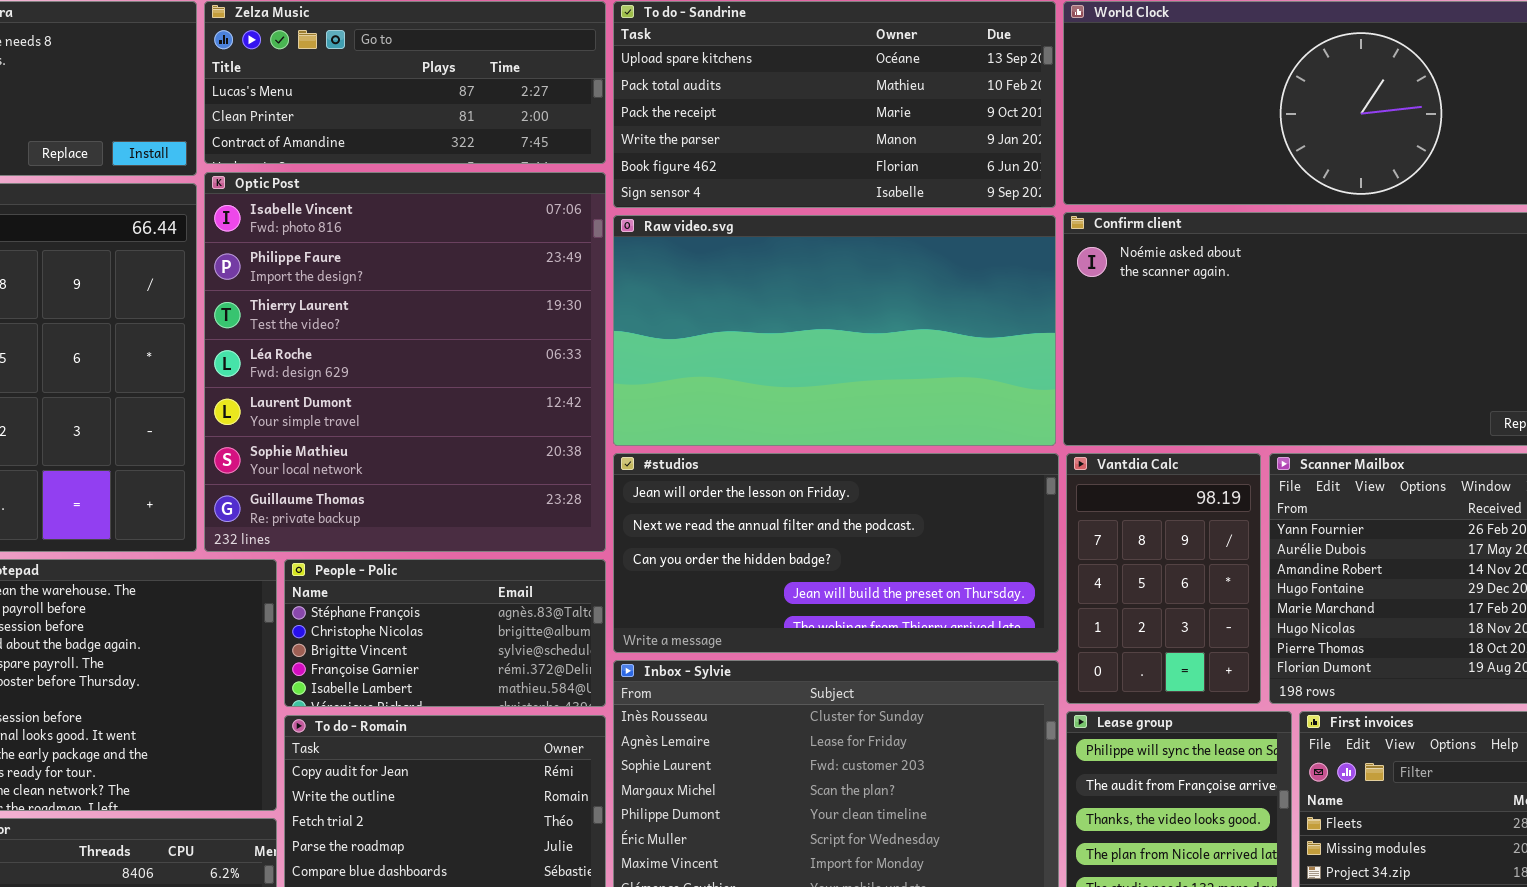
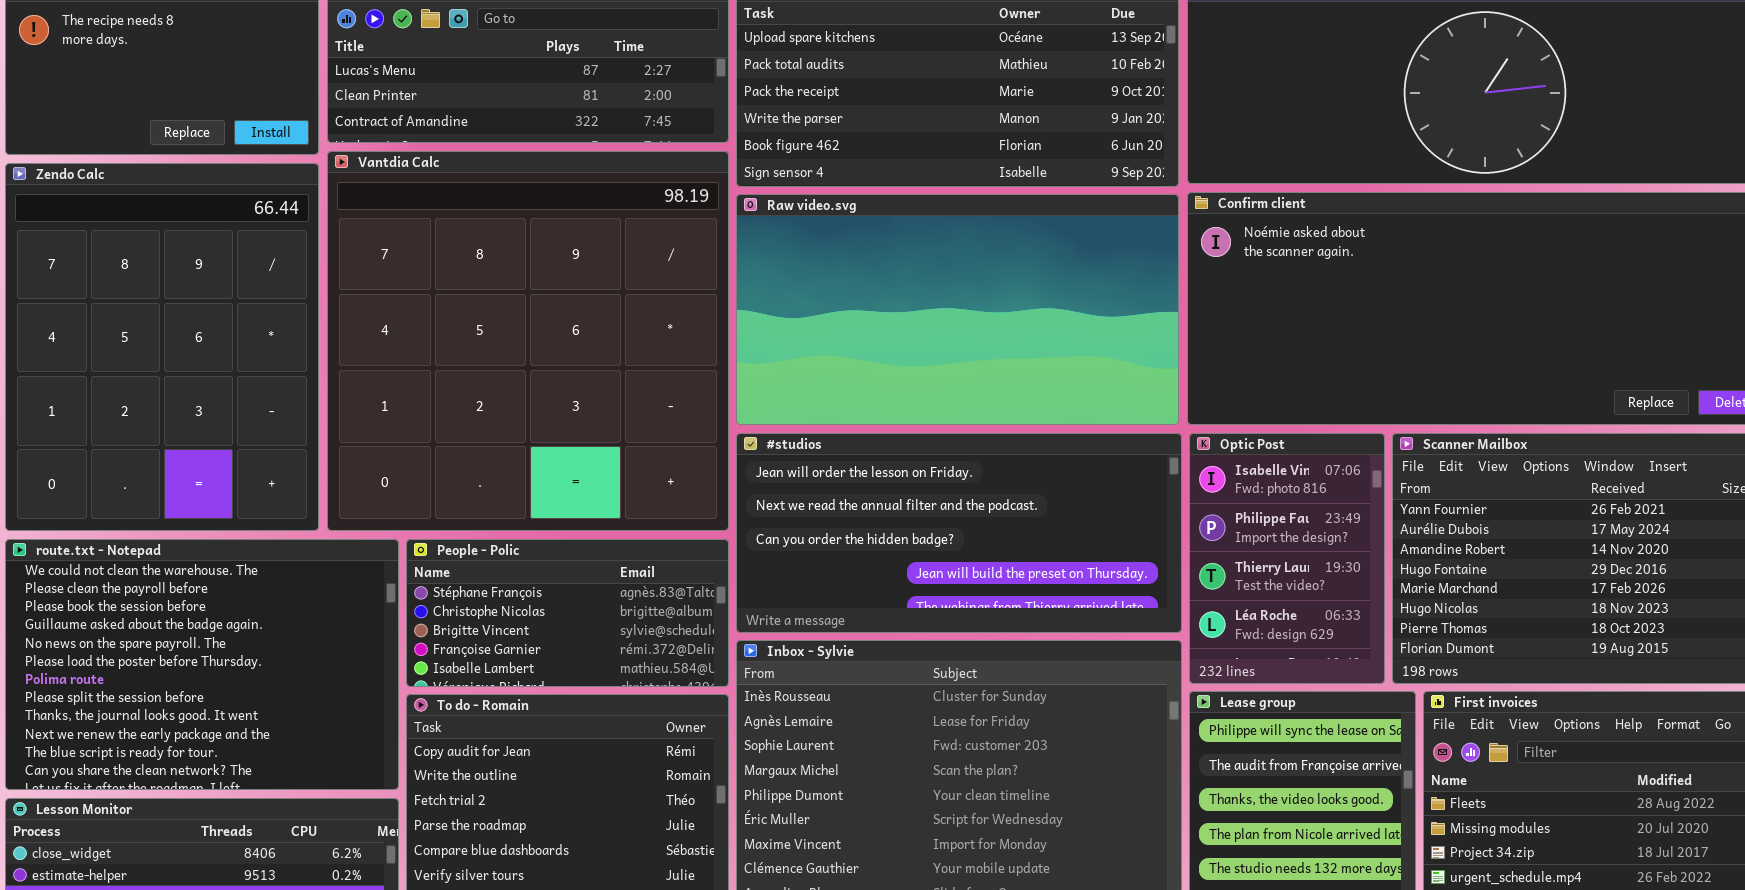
Optic Post: [204,172,606,552] -> [1189,433,1385,684], moved, resized
Vantdia Calc: [1066,453,1261,704] -> [327,151,729,531], moved, resized

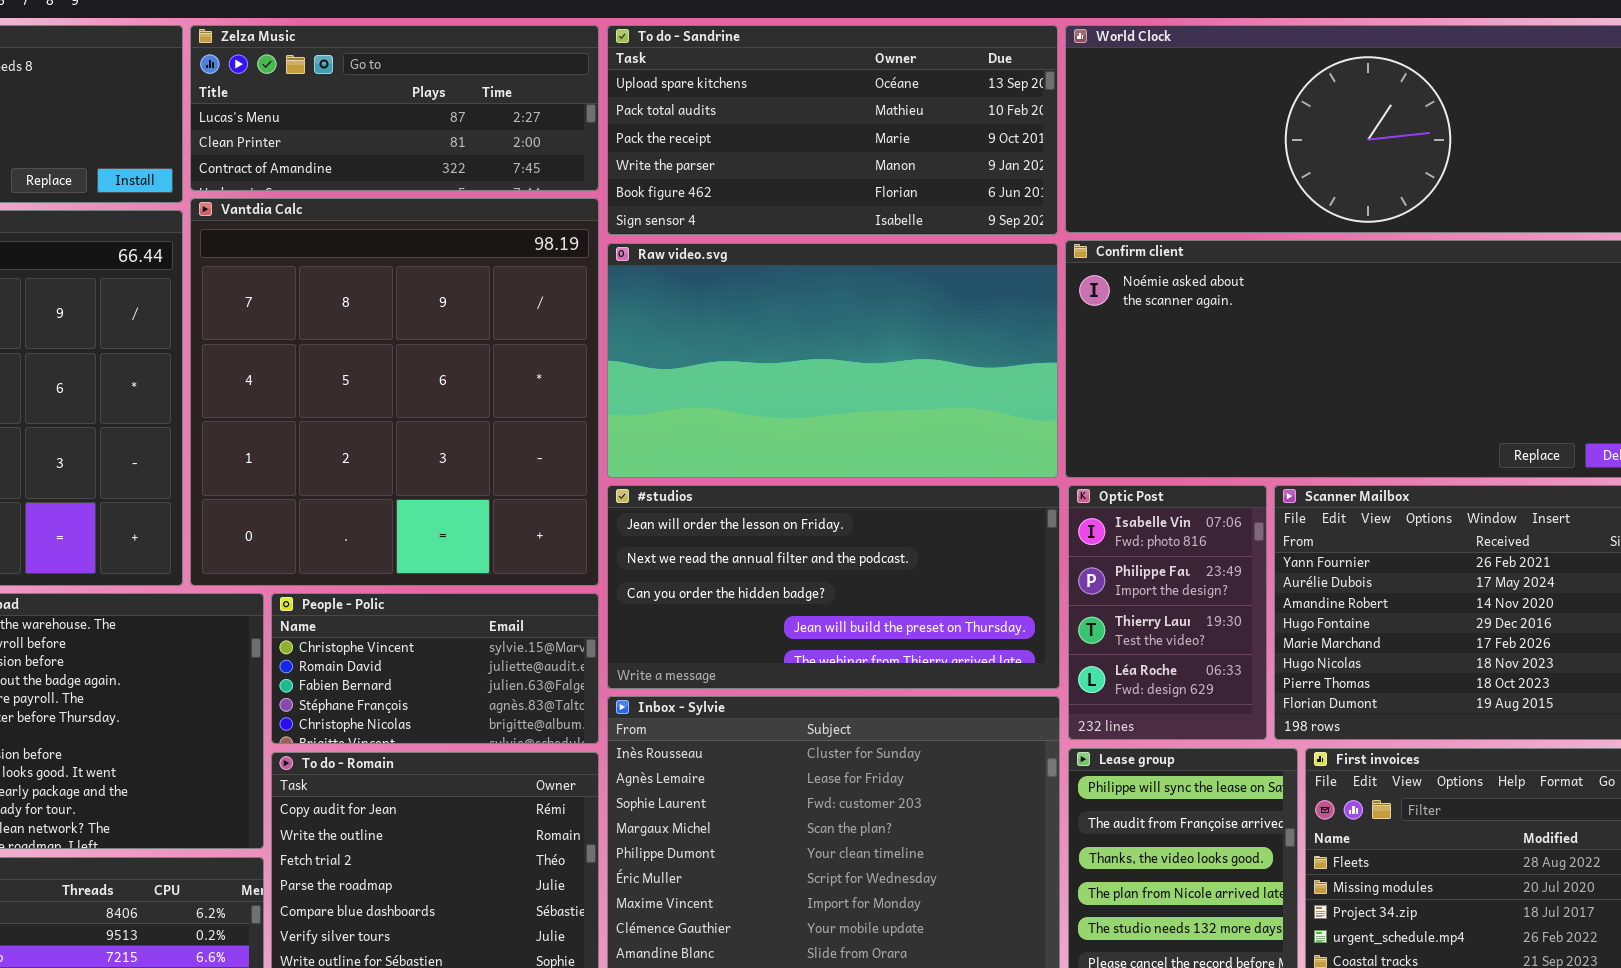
People - Polic: [406,539,729,687] -> [271,593,599,744], scrolled up 3 rows

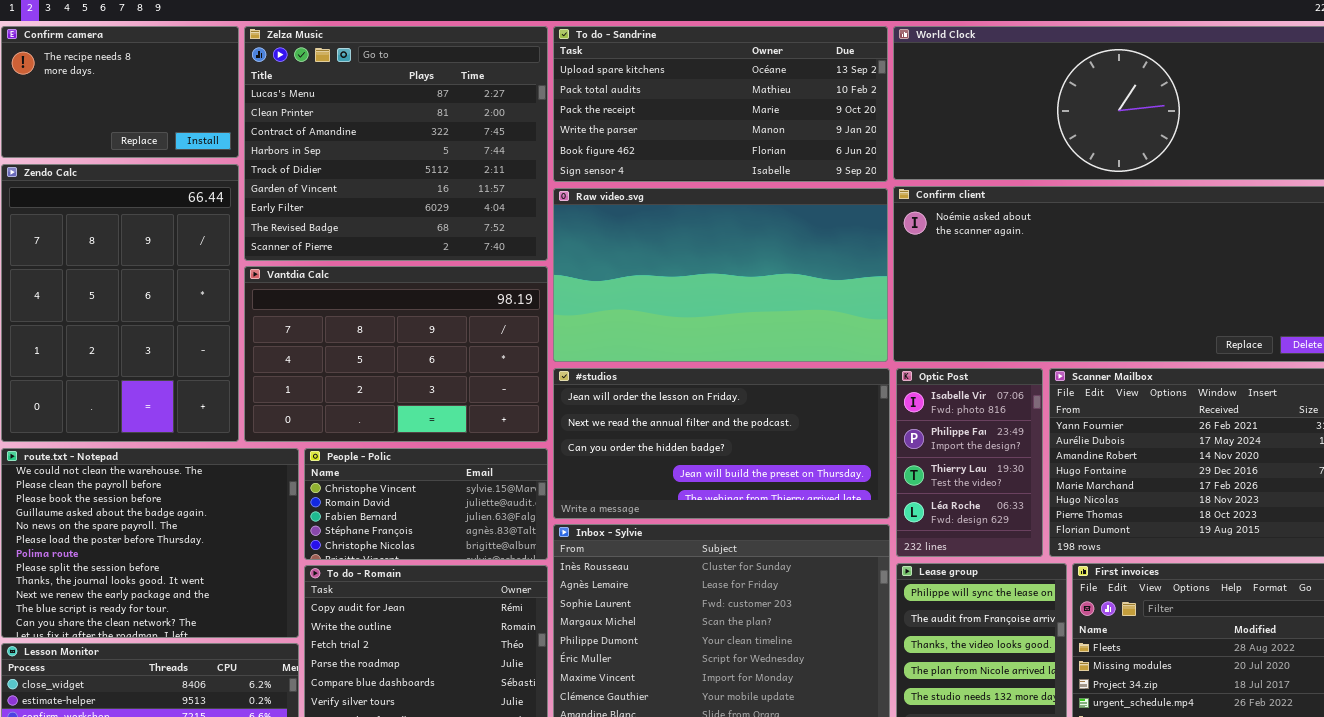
Zelza Music: [190,25,599,191] -> [244,26,548,261], resized
Vantdia Calc: [190,198,599,586] -> [244,266,548,442], resized

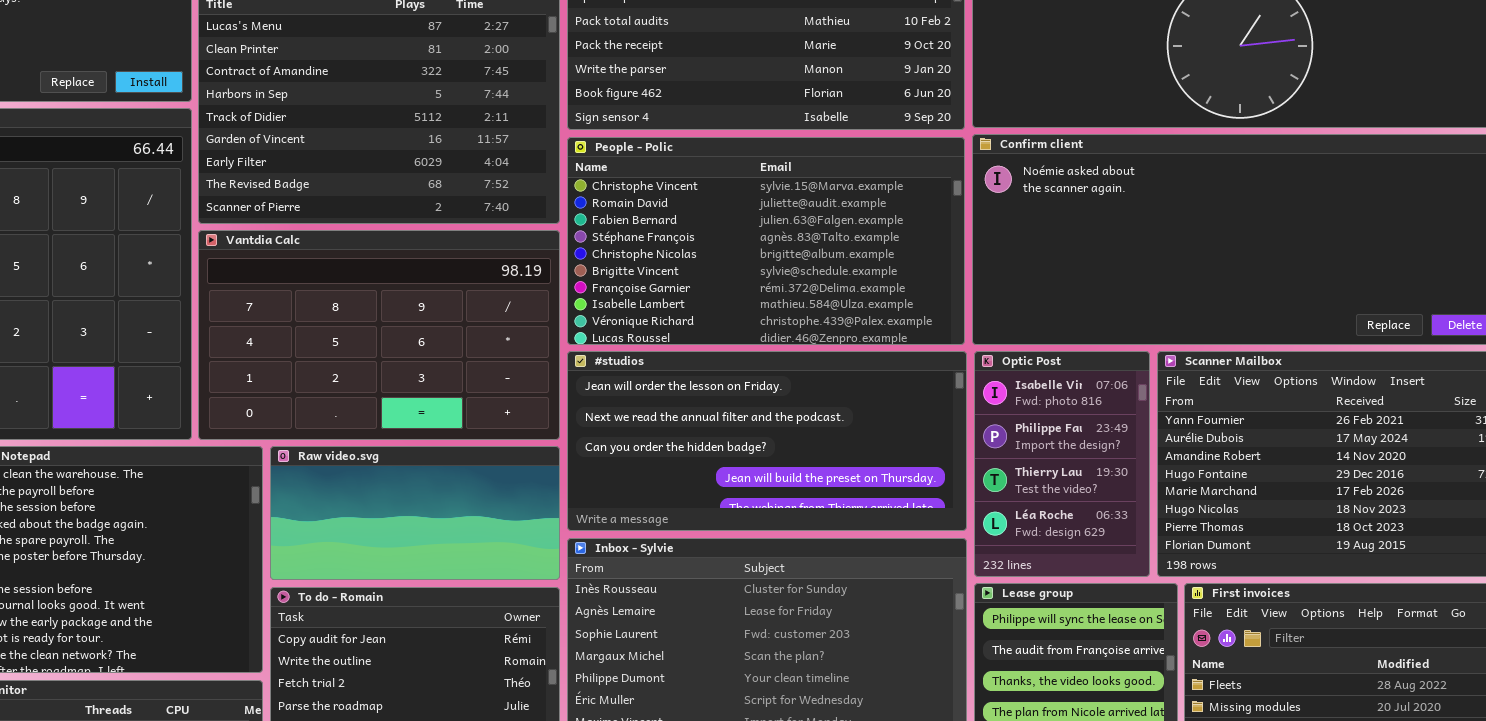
Raw video.svg: [553,188,888,362] -> [270,446,560,580], moved, resized
People - Polic: [304,448,548,560] -> [567,137,965,345], moved, resized

